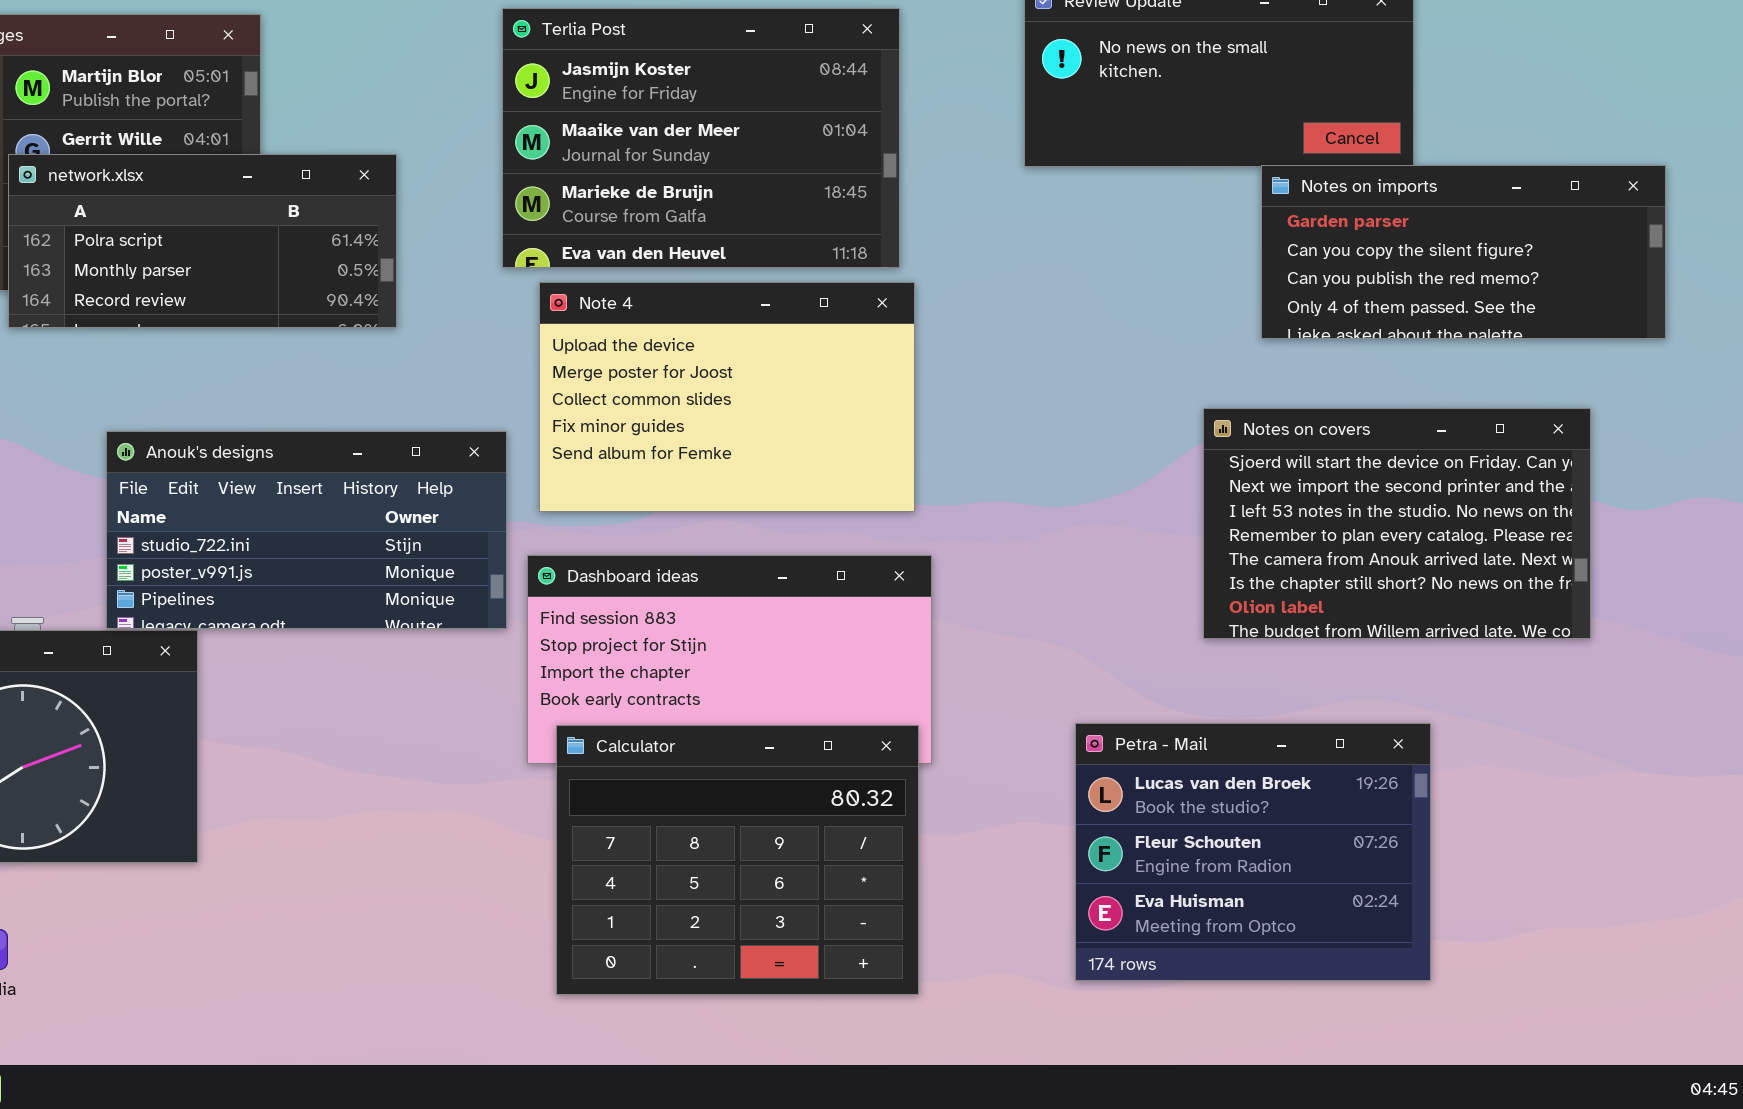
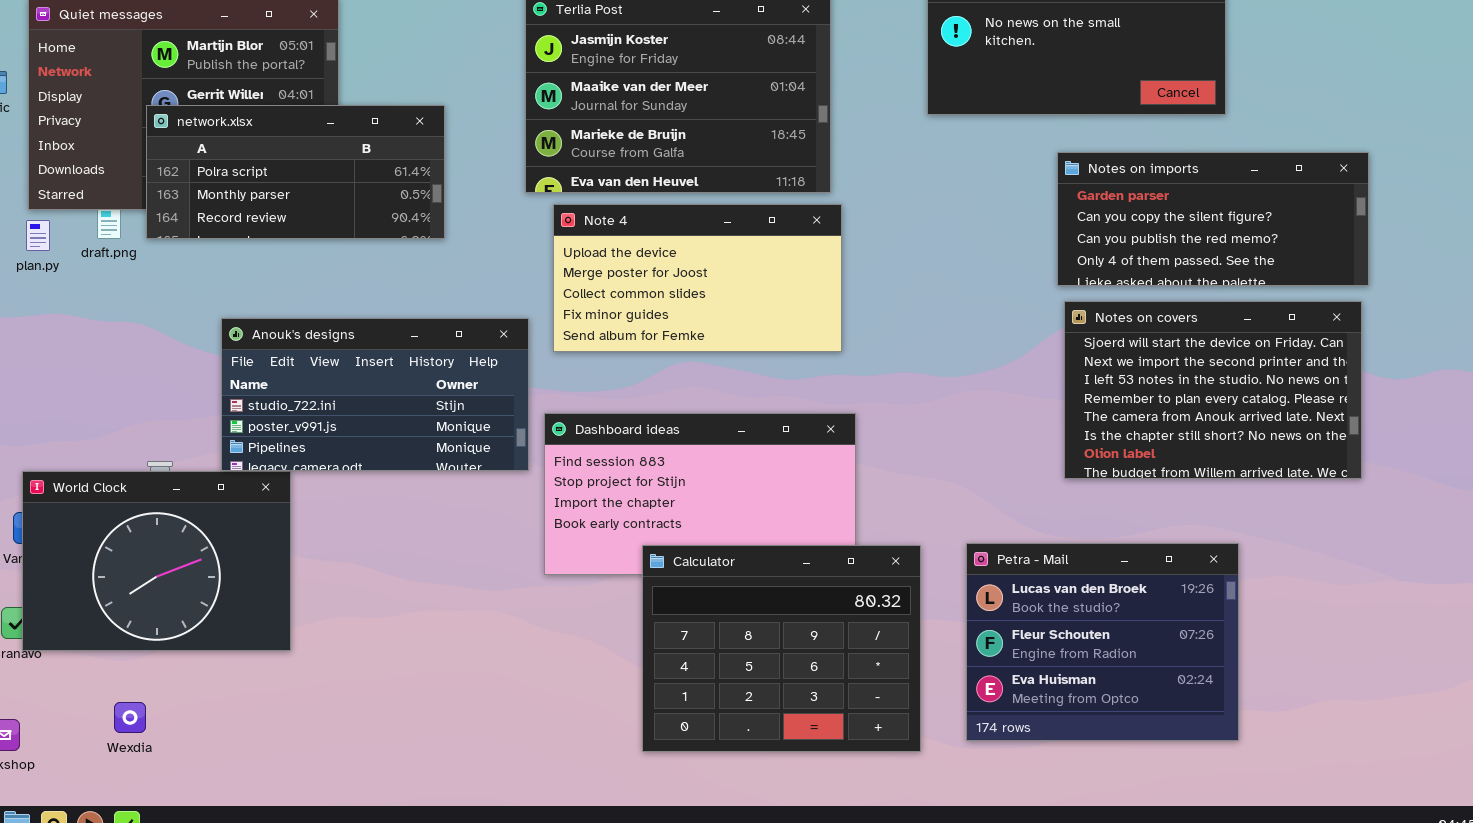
Notes on imports: [1261,165,1666,339] -> [1057,152,1369,286], moved
Note 4: [539,282,915,512] -> [553,204,842,352], resized
Calculator: [556,725,919,995] -> [642,545,921,752], moved

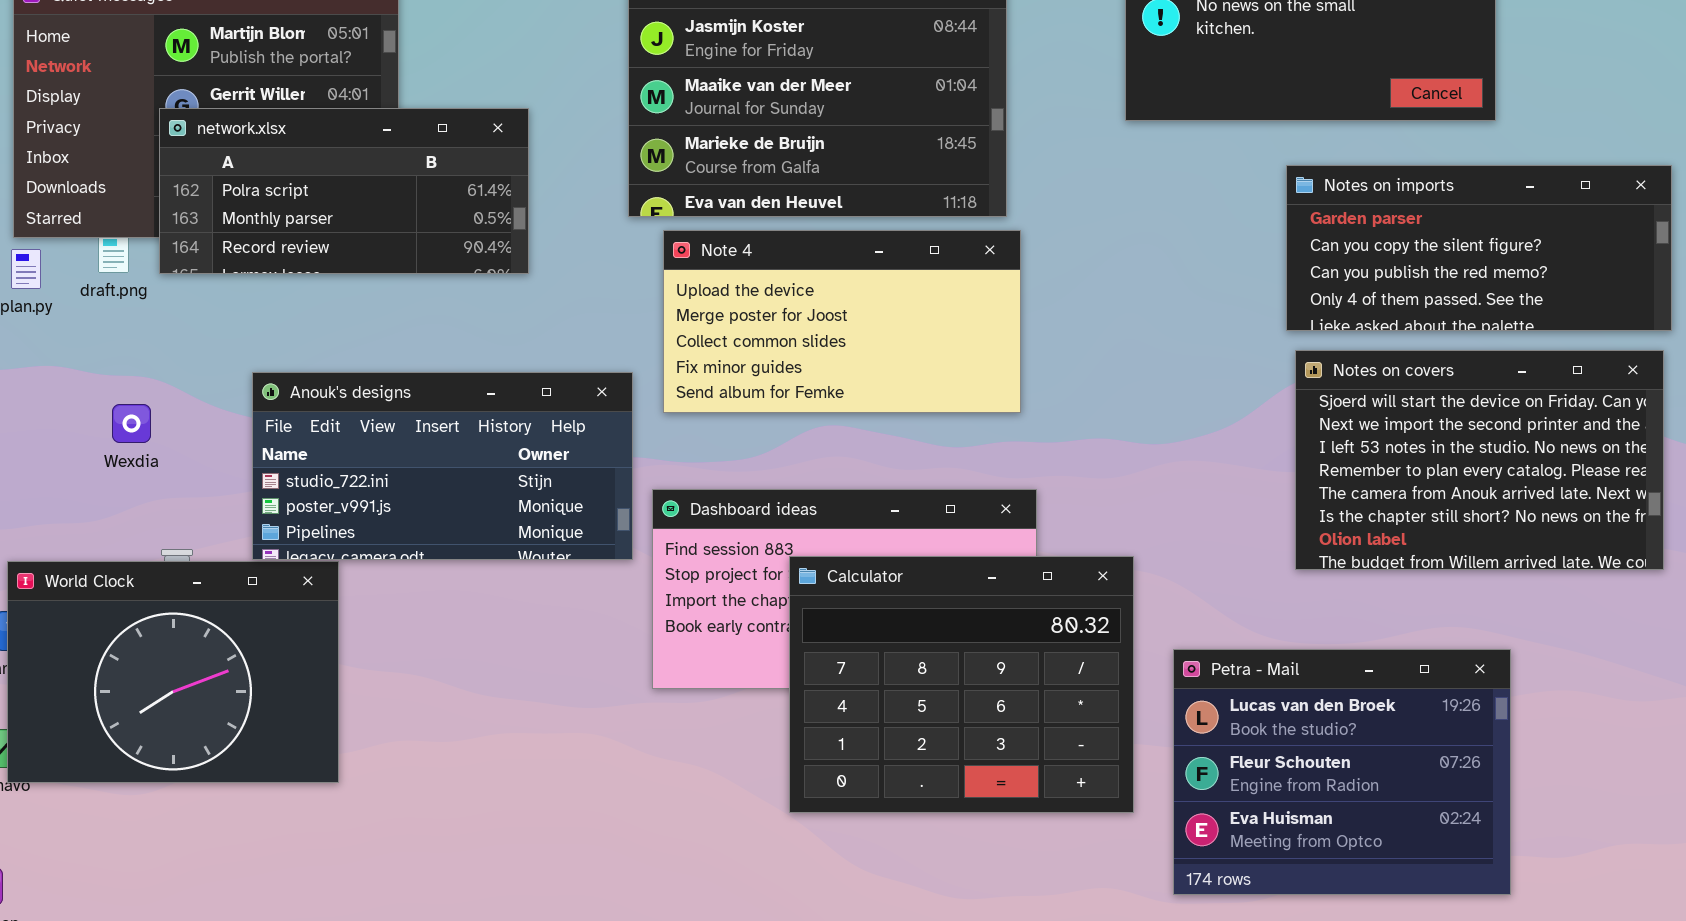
Calculator: [642,545,921,752] -> [789,556,1134,813], moved
Wexdia: [114,702,146,733] -> [112,404,151,443], moved

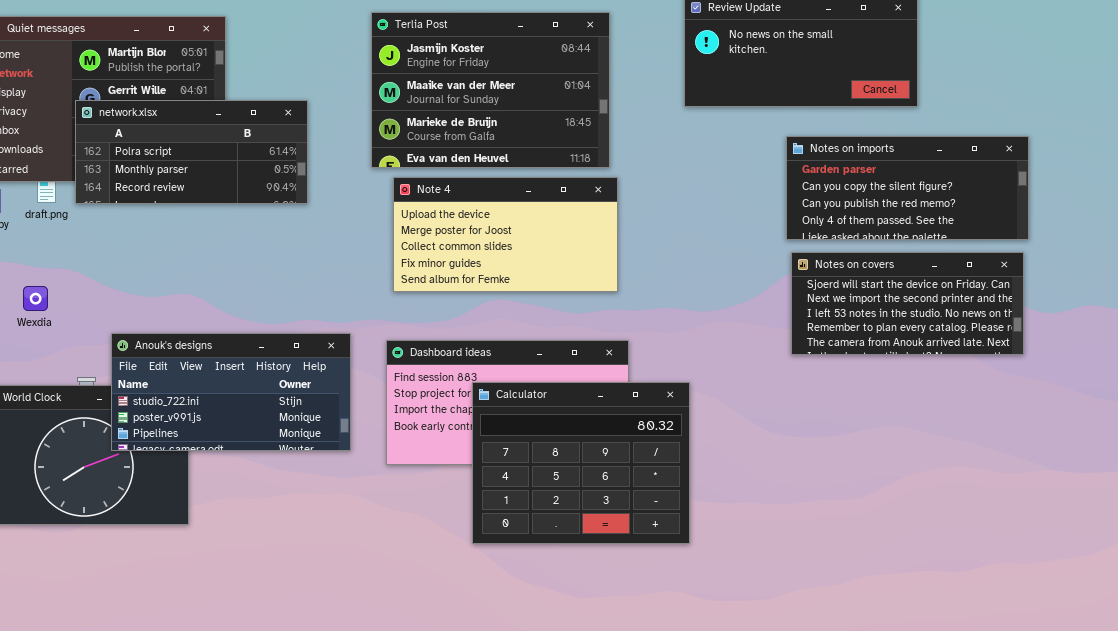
Notes on covers: [1295,350,1664,570] -> [791,252,1024,355], resized
Anouk's designs: [252,372,633,560] -> [111,333,351,451], moved
Wexdia: [112,404,151,443] -> [23,286,48,311], moved
Petra - Mail: [1173,649,1511,895] -> none, closed

